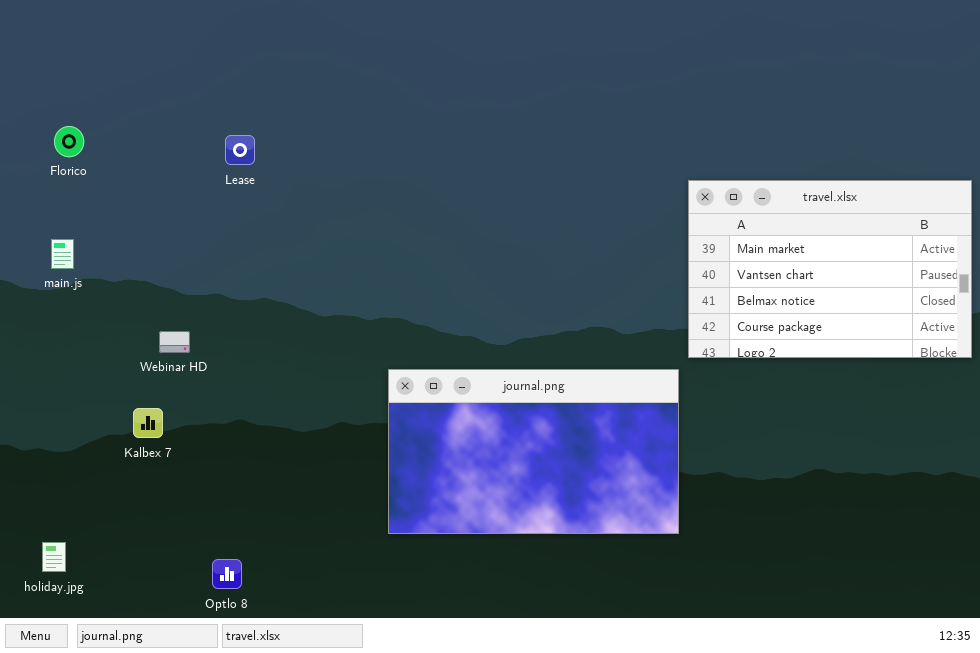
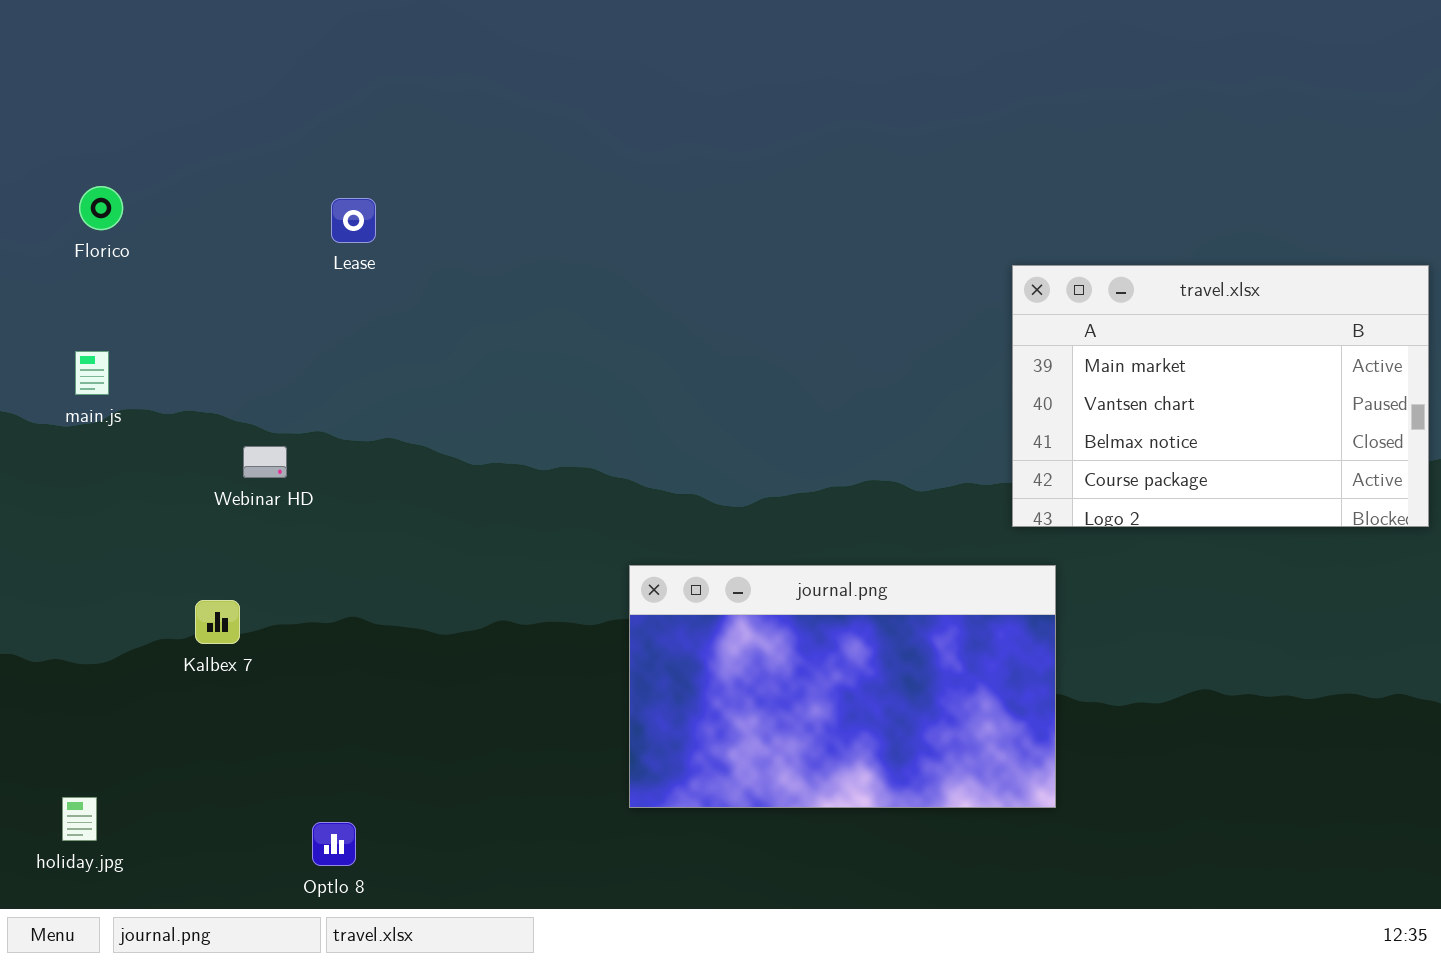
Webinar HD: [159,331,190,353] -> [243,446,287,478], moved
journal.png: [388,369,679,534] -> [629,565,1056,808], moved

